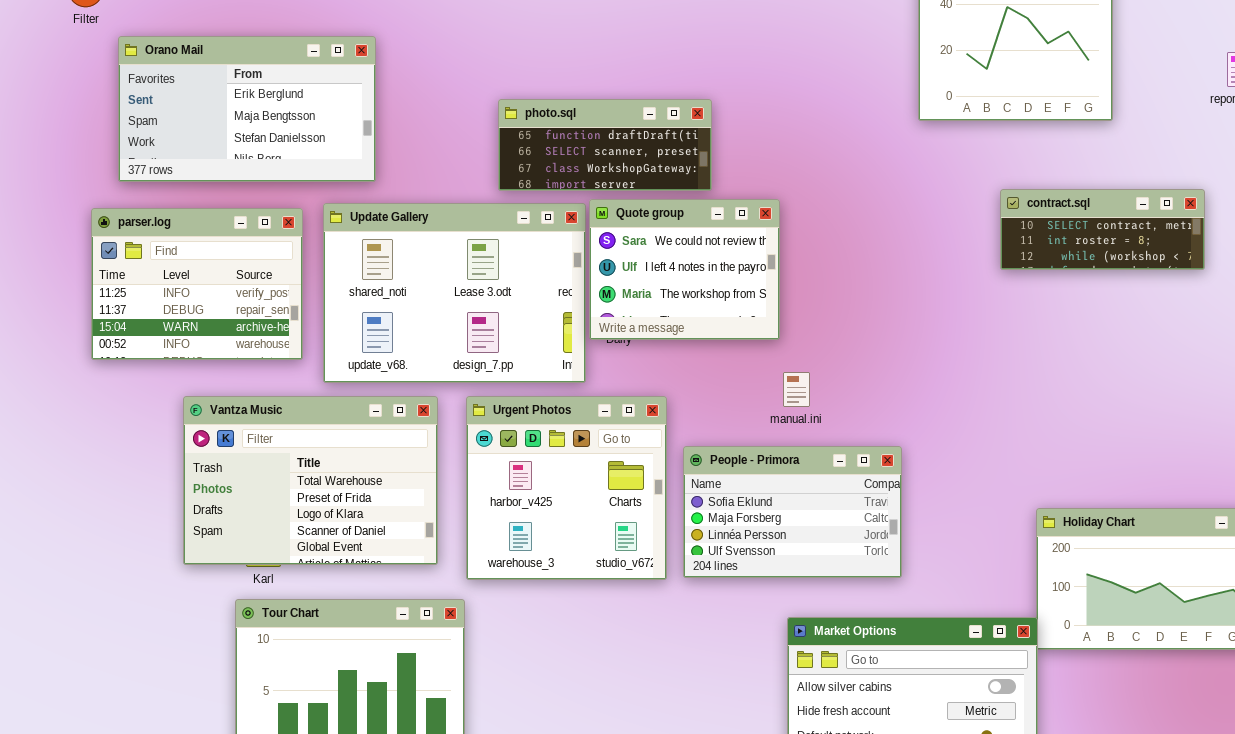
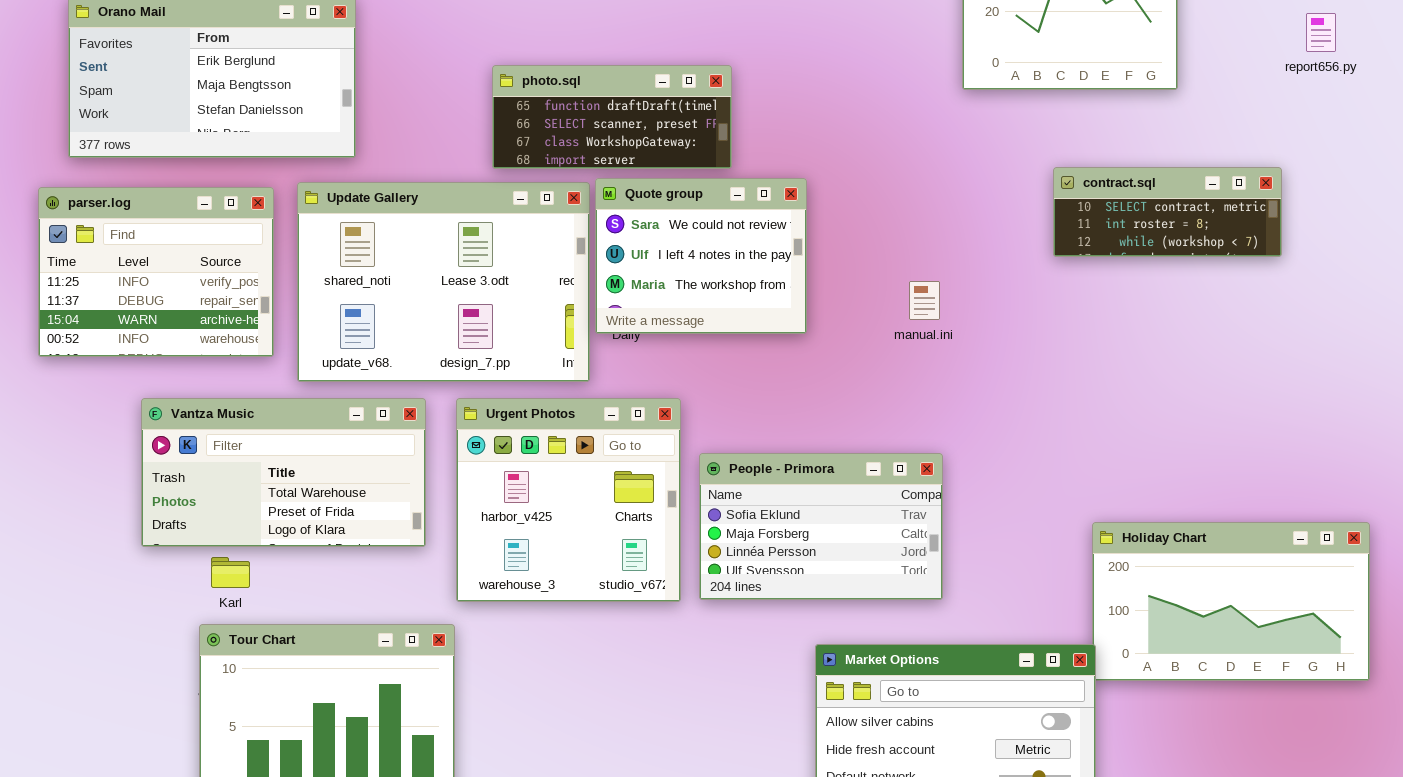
manual.ini: [783,372,810,407] -> [909,281,940,320], moved
Vantza Music: [183,396,438,565] -> [141,398,426,547], resized

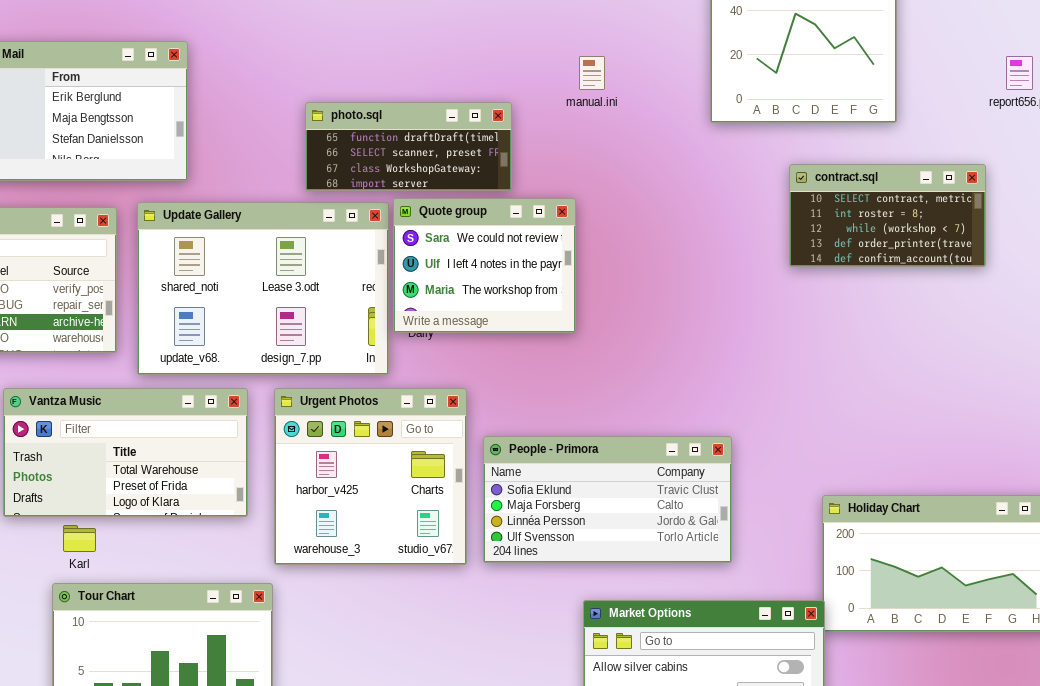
contract.sql: [1053,167,1282,257] -> [789,164,986,267], resized
manual.ini: [909,281,940,320] -> [579,56,605,90], moved
People - Primora: [699,453,943,600] -> [483,436,732,563], resized

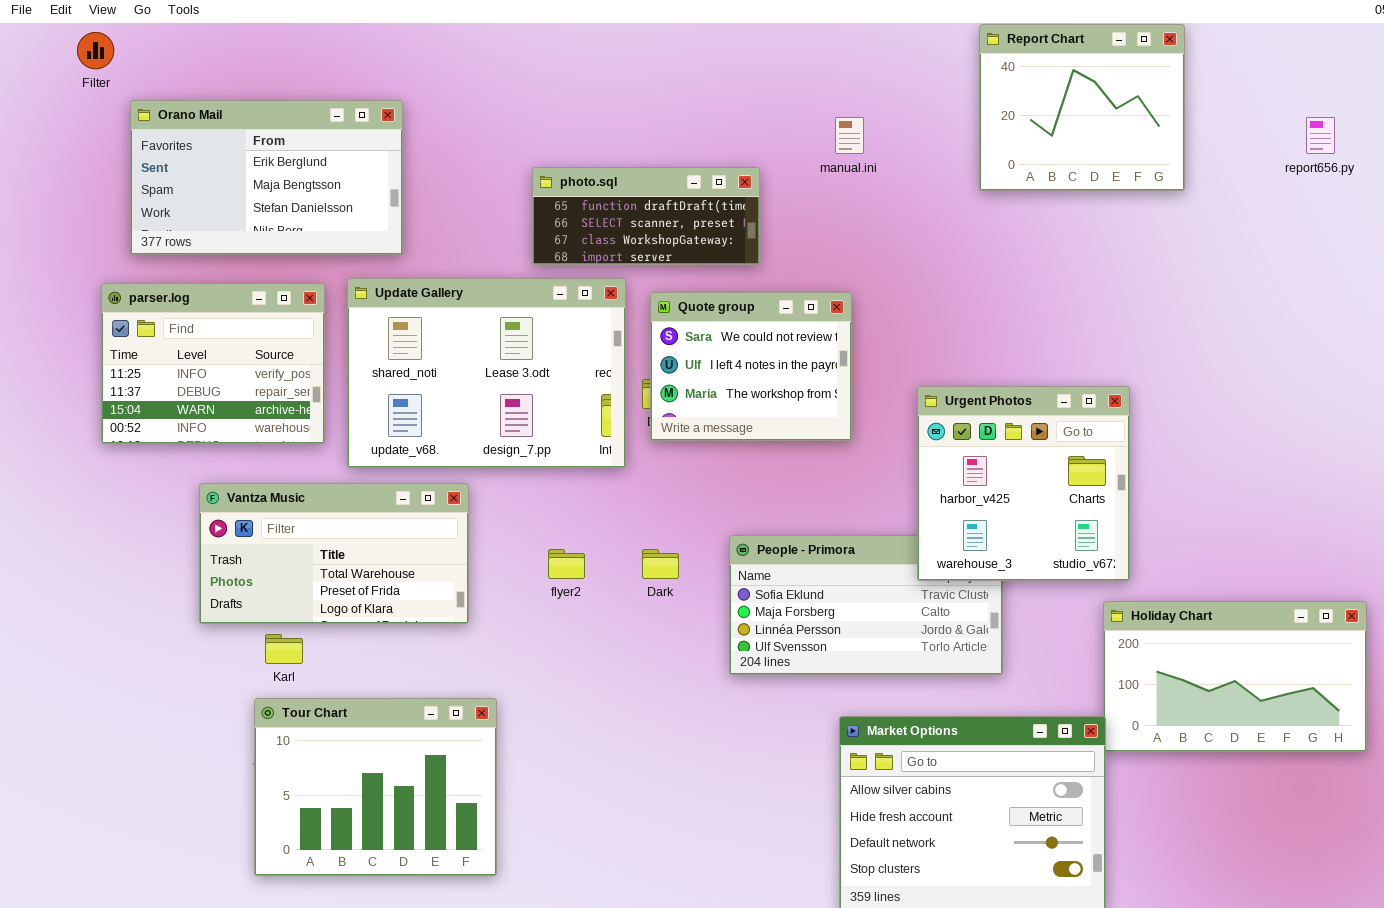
contract.sql: [789,164,986,267] -> none, closed
Quote group: [393,198,576,333] -> [650,292,852,441], moved
Urgent Photos: [274,388,467,565] -> [917,386,1130,581], moved

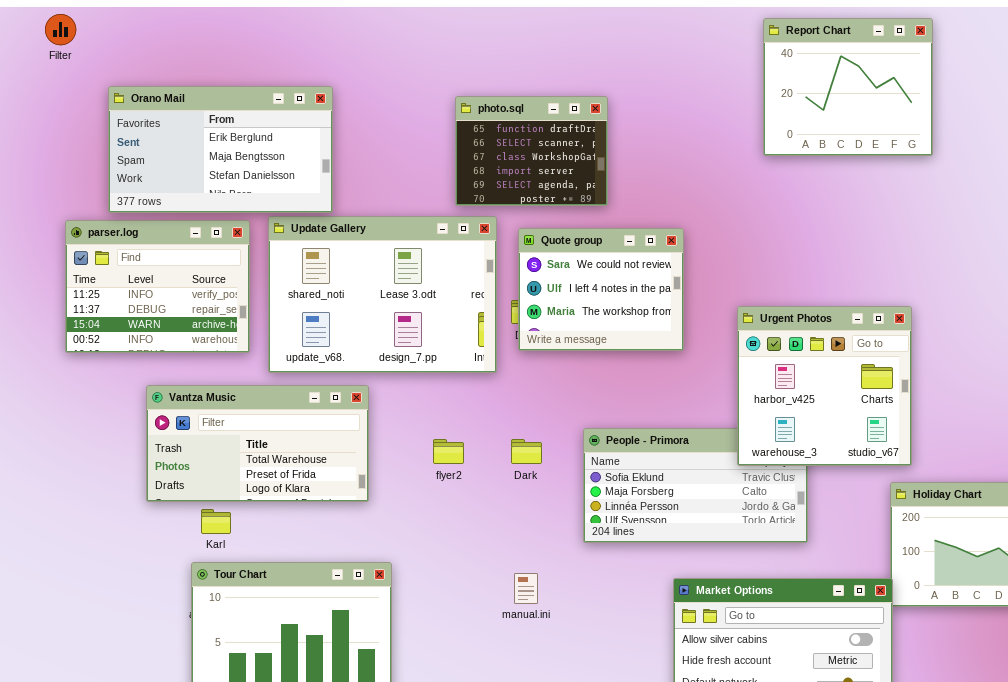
Report Chart: [979,24,1185,191] -> [763,18,933,156], moved
Orano Mail: [130,100,403,255] -> [108,86,333,213], moved
manual.ini: [835,117,864,154] -> [514,573,538,604], moved
photo.sql: [532,167,760,265] -> [455,96,608,206], resized

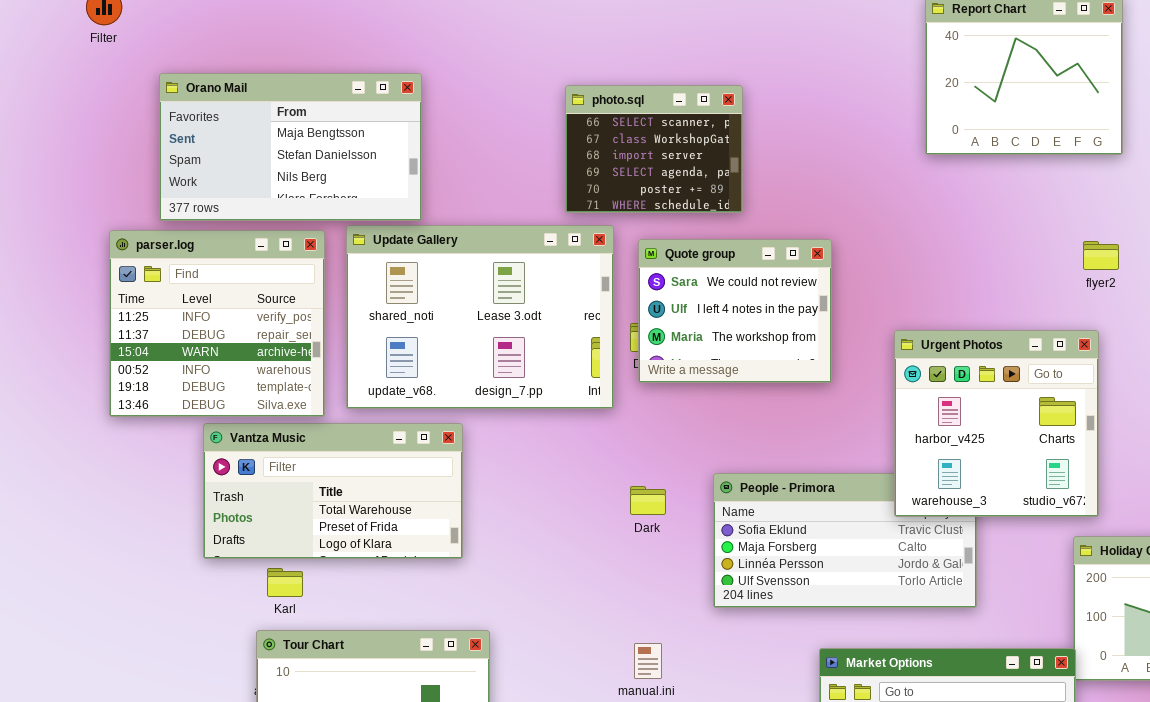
Orano Mail: [108,86,333,213] -> [159,73,422,221], scrolled down 1 row
photo.sql: [455,96,608,206] -> [565,85,743,213], scrolled down 1 row
parser.log: [65,220,250,353] -> [109,230,325,417], resized
flyer2: [433,439,464,464] -> [1083,241,1119,270], moved

